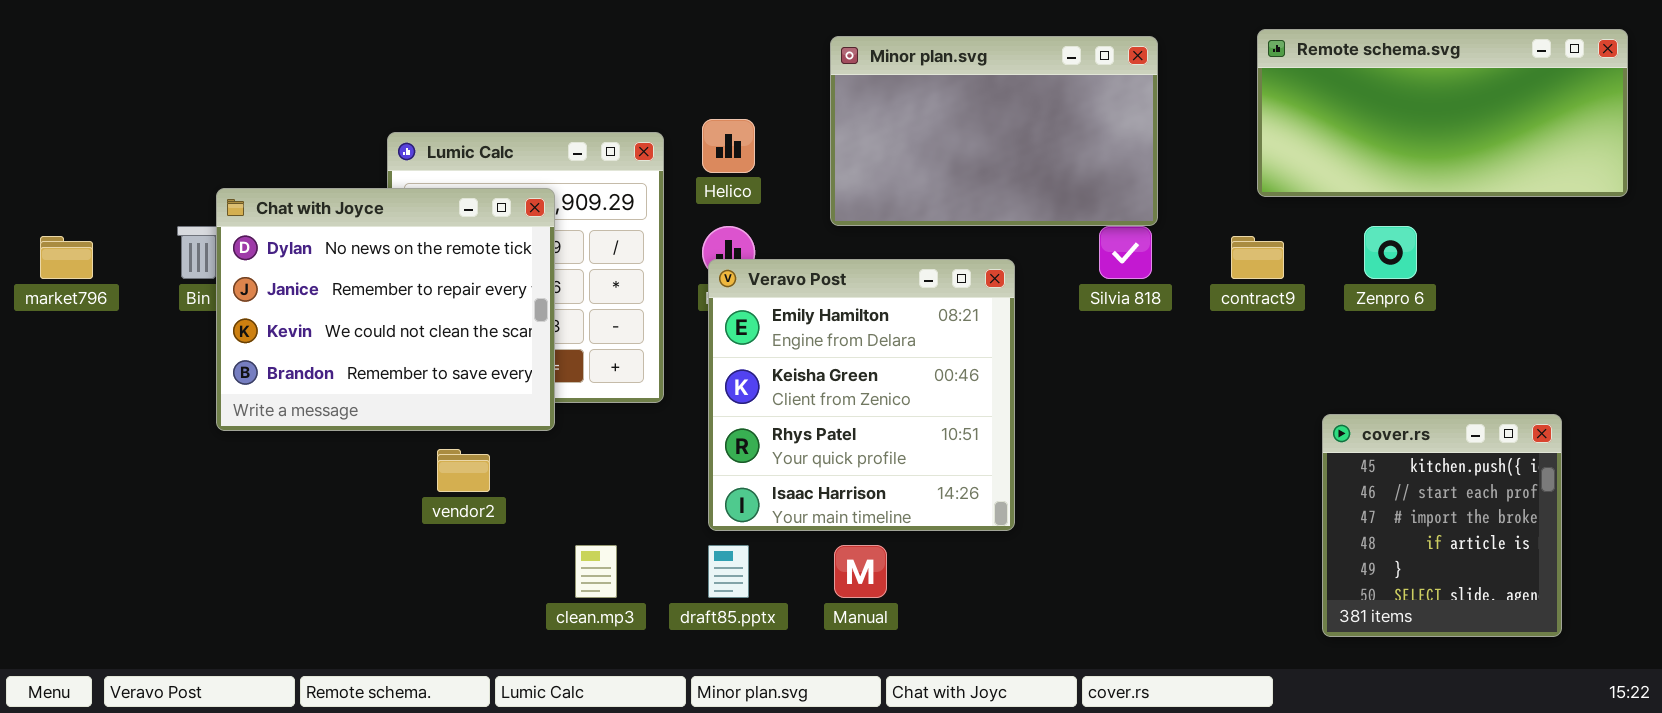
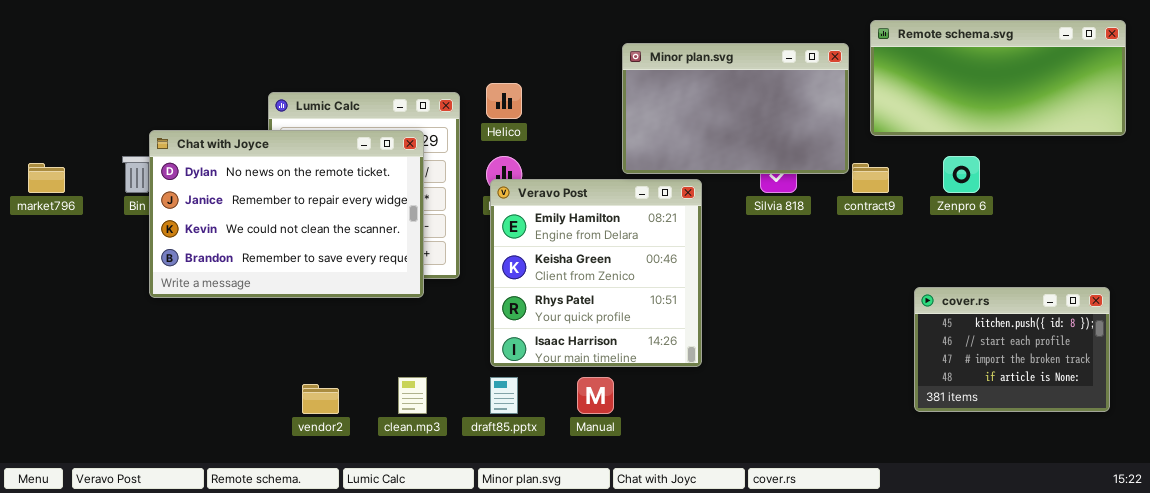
Minor plan.svg: [830,36,1158,226] -> [622,43,849,174], moved
Chat with Joyce: [216,188,555,431] -> [149,130,424,298], resized
cover.rs: [1322,414,1562,637] -> [914,287,1110,412], resized
vendor2: [437,449,490,492] -> [302,384,339,414], moved

